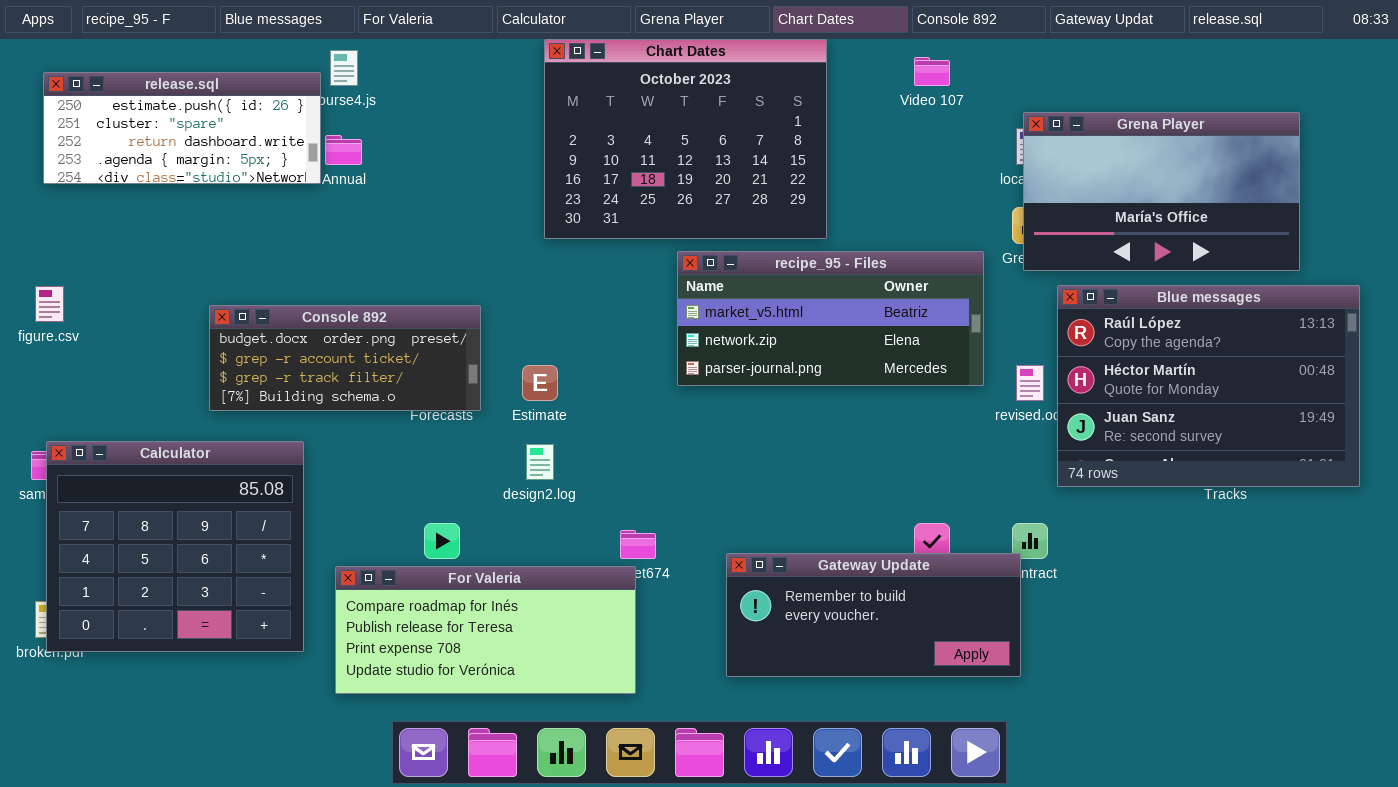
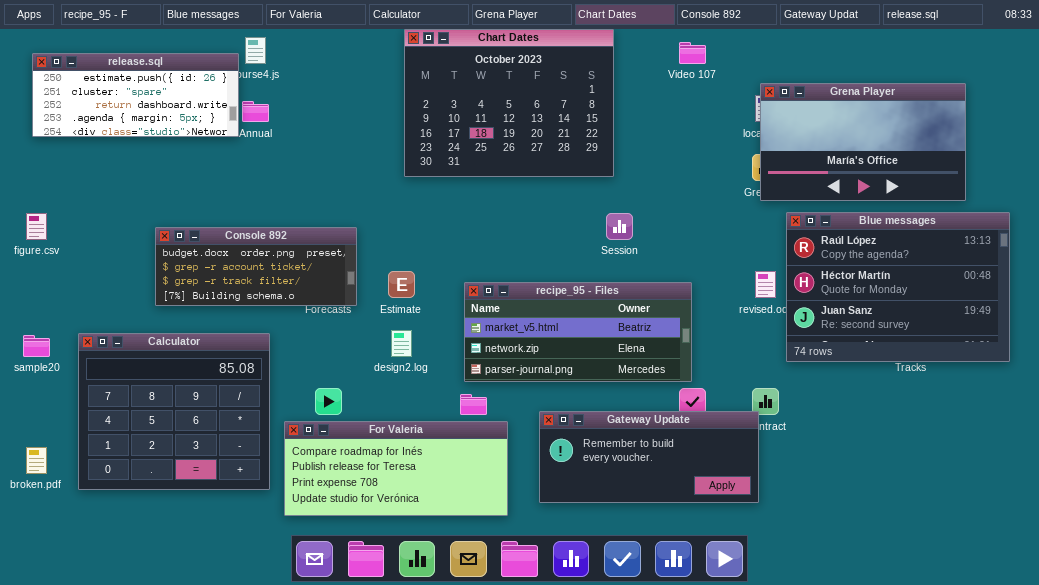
recipe_95 - Files: [677,251,984,386] -> [464,282,692,382], moved
Calculator: [46,441,304,652] -> [78,333,270,490], moved
For Valeria: [335,566,636,694] -> [284,421,508,516], moved

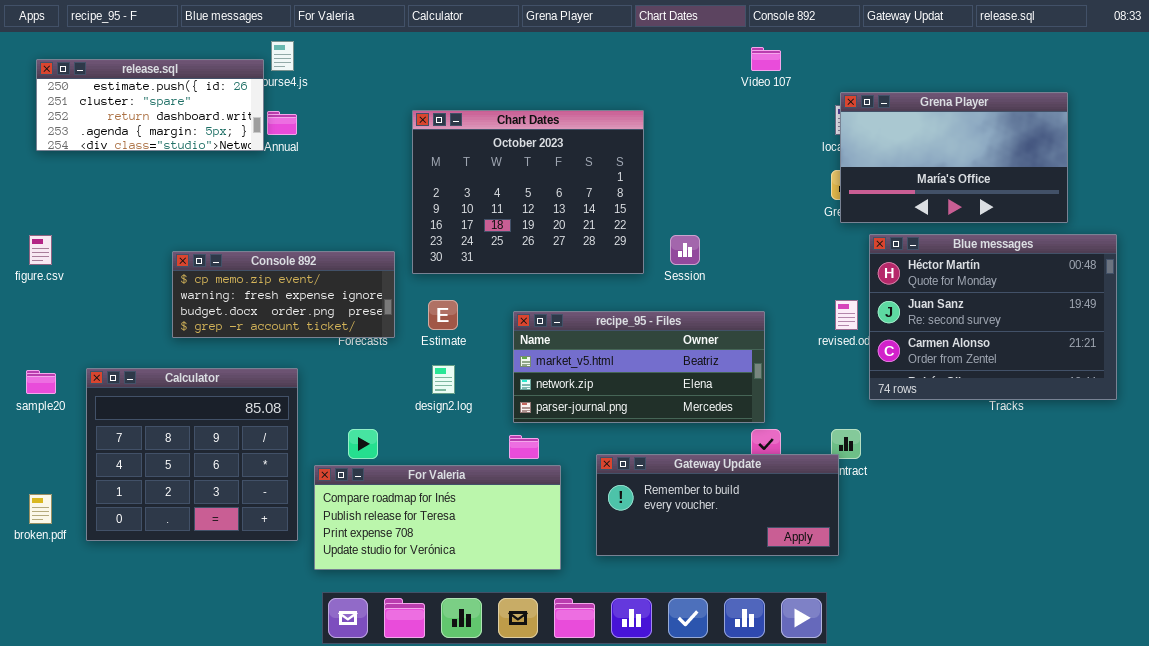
Chart Dates: [404,29,614,177] -> [412,110,644,274], moved
Blue messages: [786,212,1010,362] -> [869,234,1117,400], scrolled down 1 row
Console 892: [155,227,357,306] -> [172,251,395,338], scrolled up 2 rows

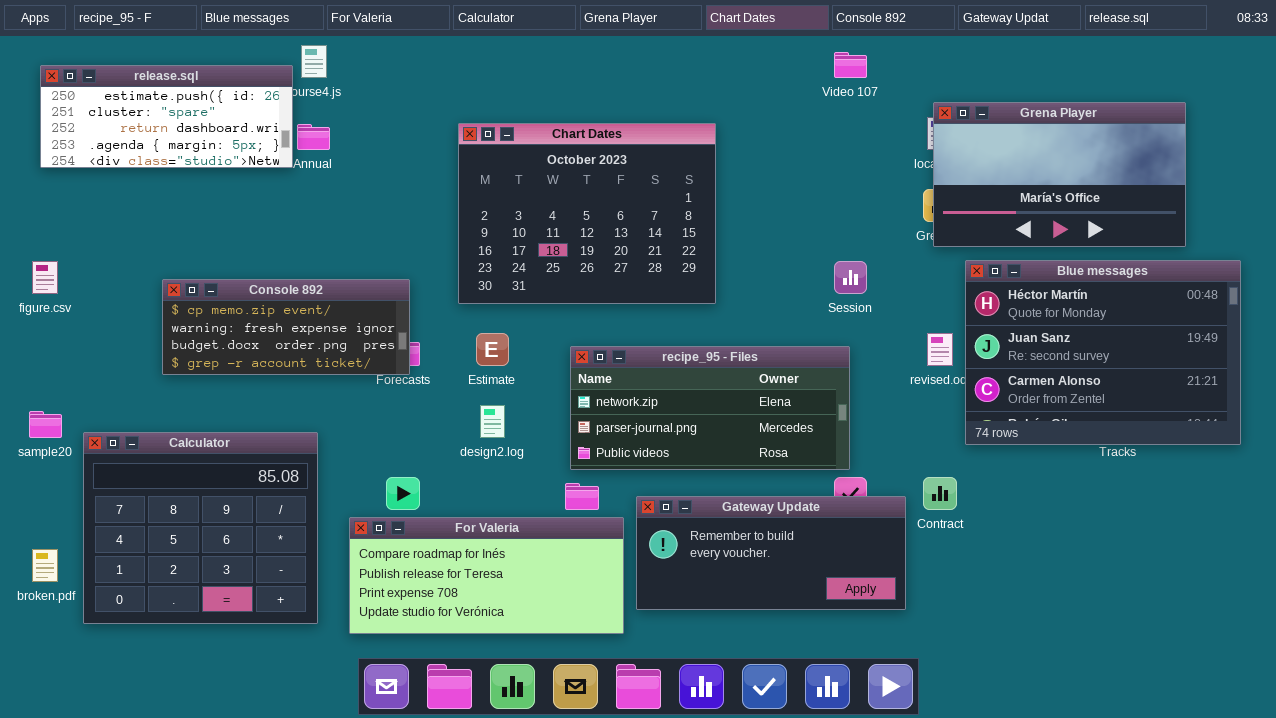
Session: [670,235,700,265] -> [834,261,867,294], moved
Console 892: [172,251,395,338] -> [162,279,410,375], moved
recipe_95 - Files: [513,311,765,423] -> [570,346,850,470], scrolled down 1 row
Calculator: [86,368,298,541] -> [83,432,318,624], moved
Gateway Update: [596,454,839,556] -> [636,496,906,610], moved

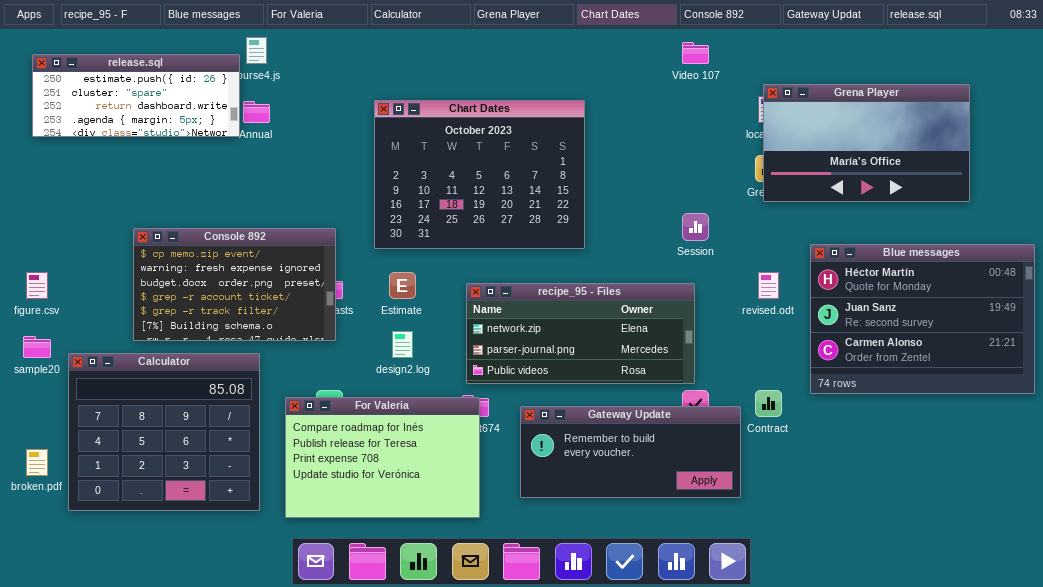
Blue messages: [965,260,1241,445] -> [810,244,1035,394], moved
figure.csv: [32,261,58,294] -> [26,272,48,299], moved
Console 892: [162,279,410,375] -> [133,228,336,341], resized
For Valeria: [349,517,624,634] -> [285,397,480,518], resized

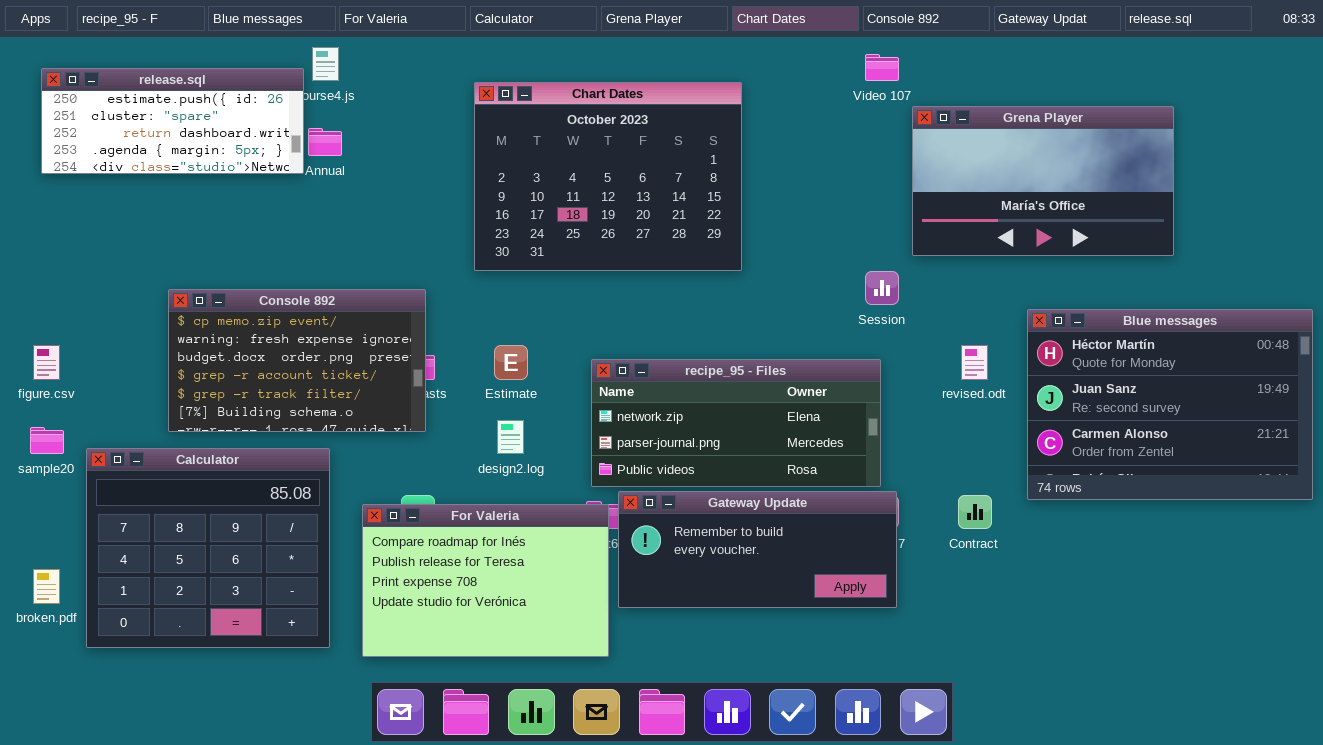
Grena Player: [763,84,970,202] -> [912,106,1174,256], moved
Chart Dates: [374,100,585,249] -> [474,82,742,271], moved
Gateway Update: [520,406,741,498] -> [618,491,897,608], moved

